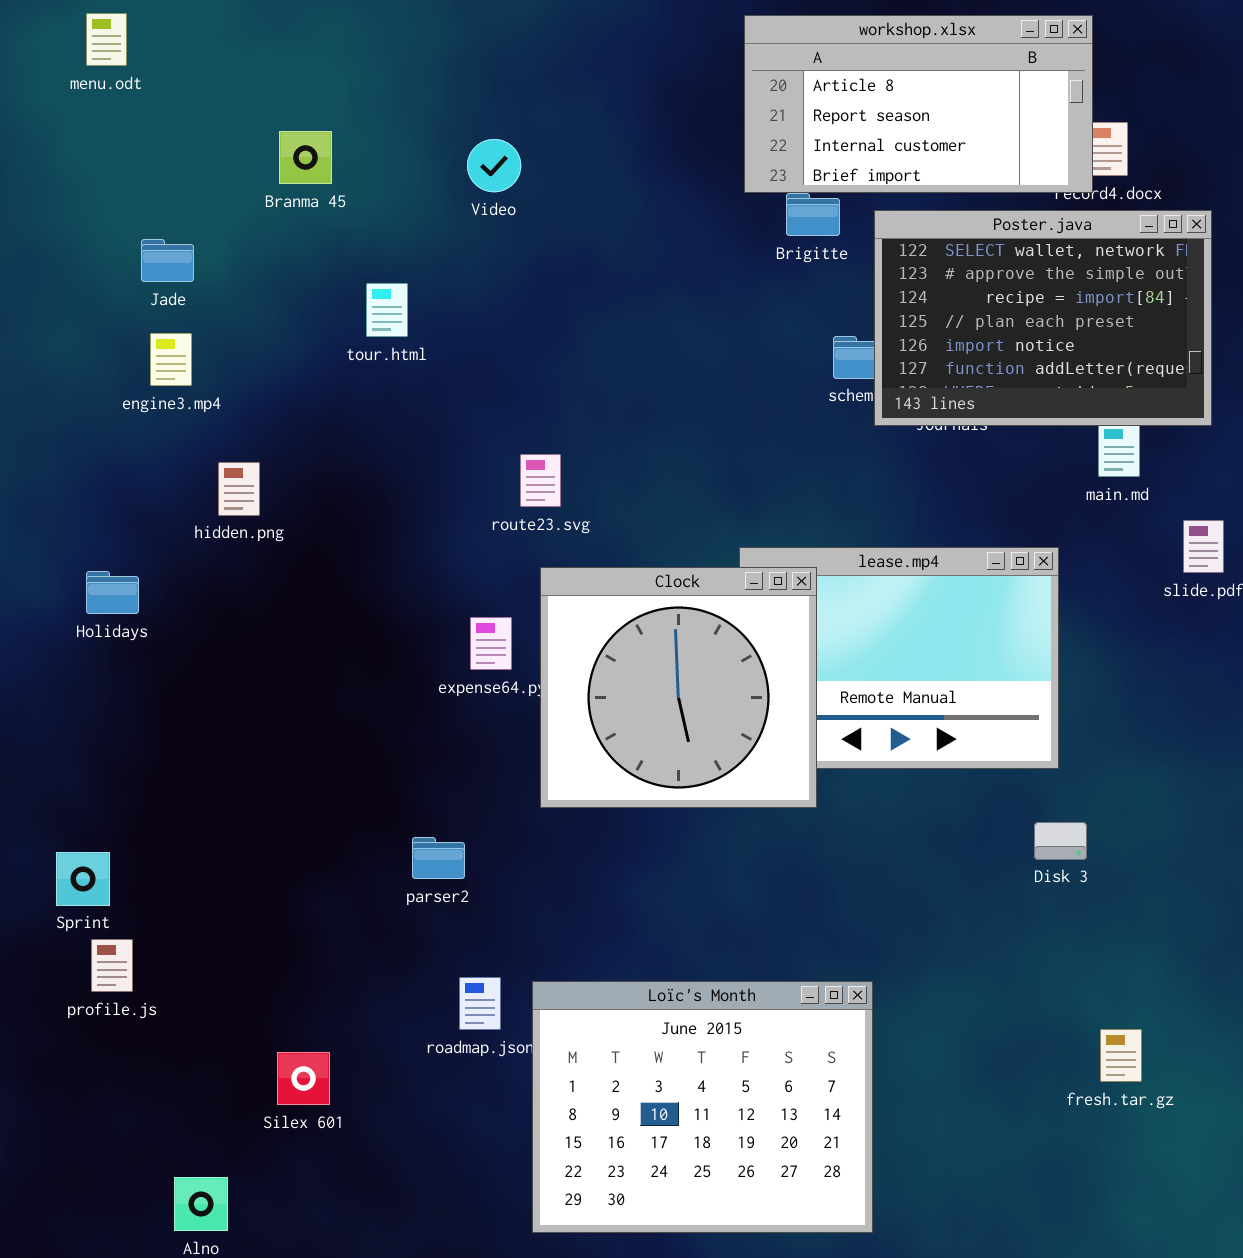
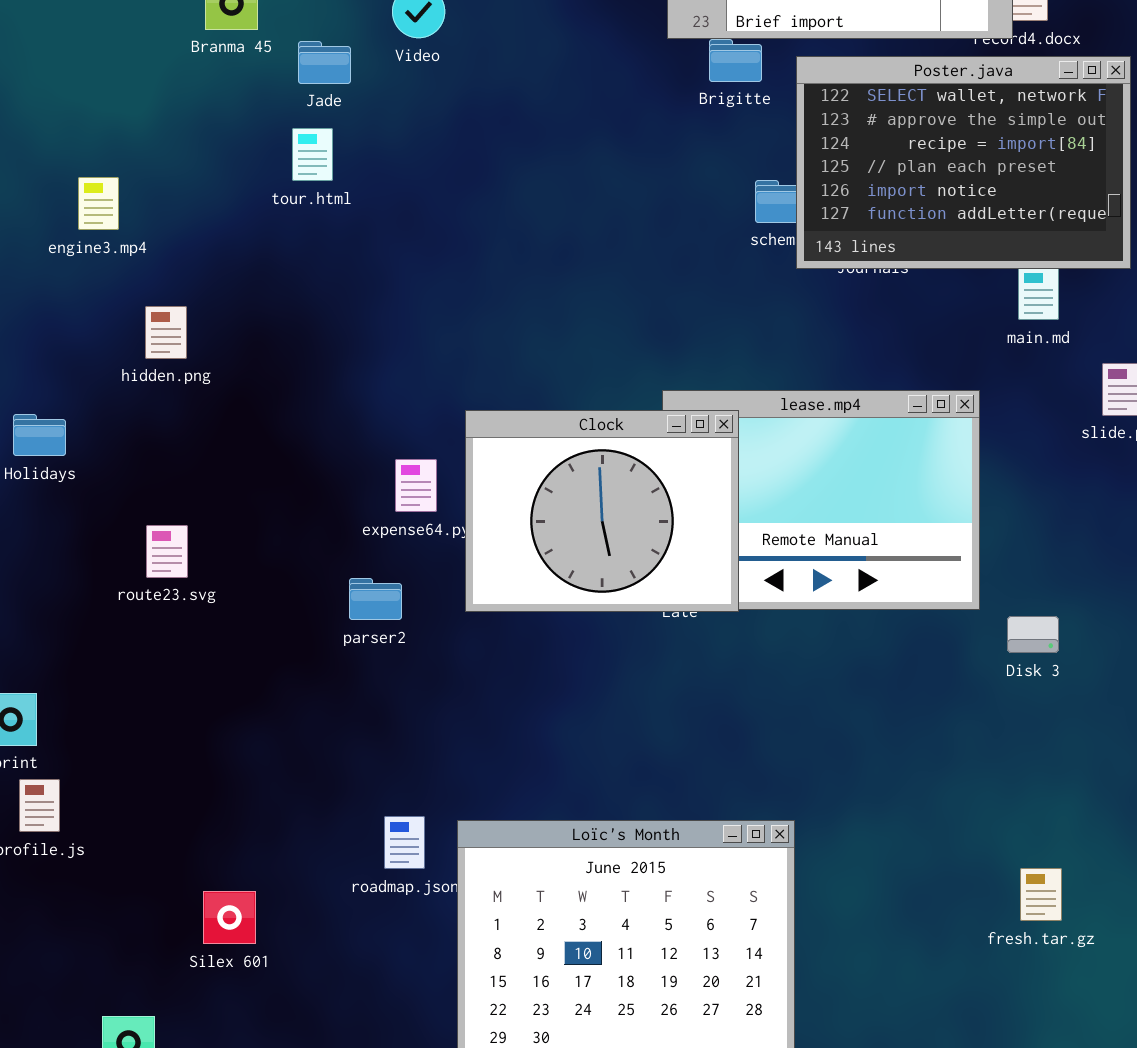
Jade: [141,239,194,282] -> [298,41,351,84], moved
route23.svg: [520,454,561,507] -> [146,525,188,578], moved
Clock: [540,567,817,808] -> [465,410,739,612], resized
Disk 3: [1034,822,1087,860] -> [1007,616,1059,653], moved
parser2: [412,837,465,879] -> [349,578,402,620], moved

